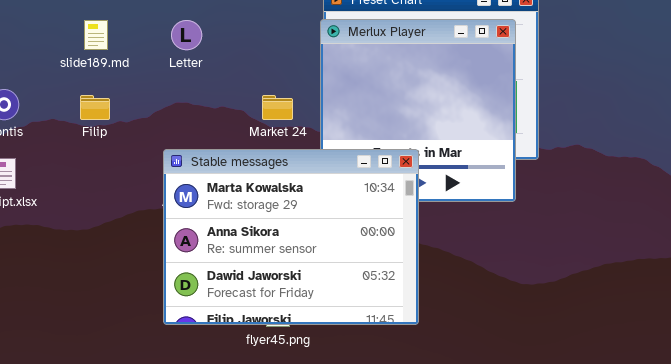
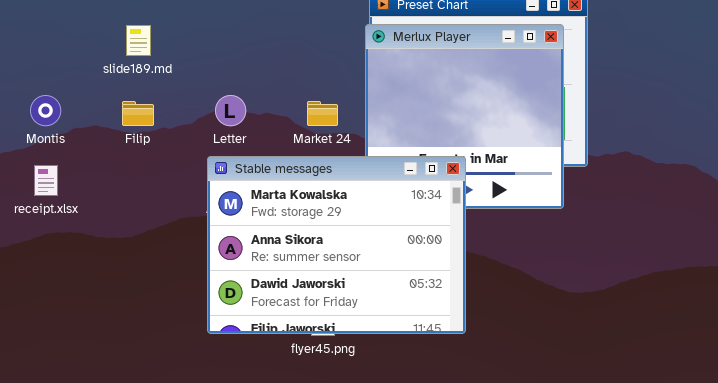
Letter: [171,20,202,50] -> [215,95,246,126], moved

